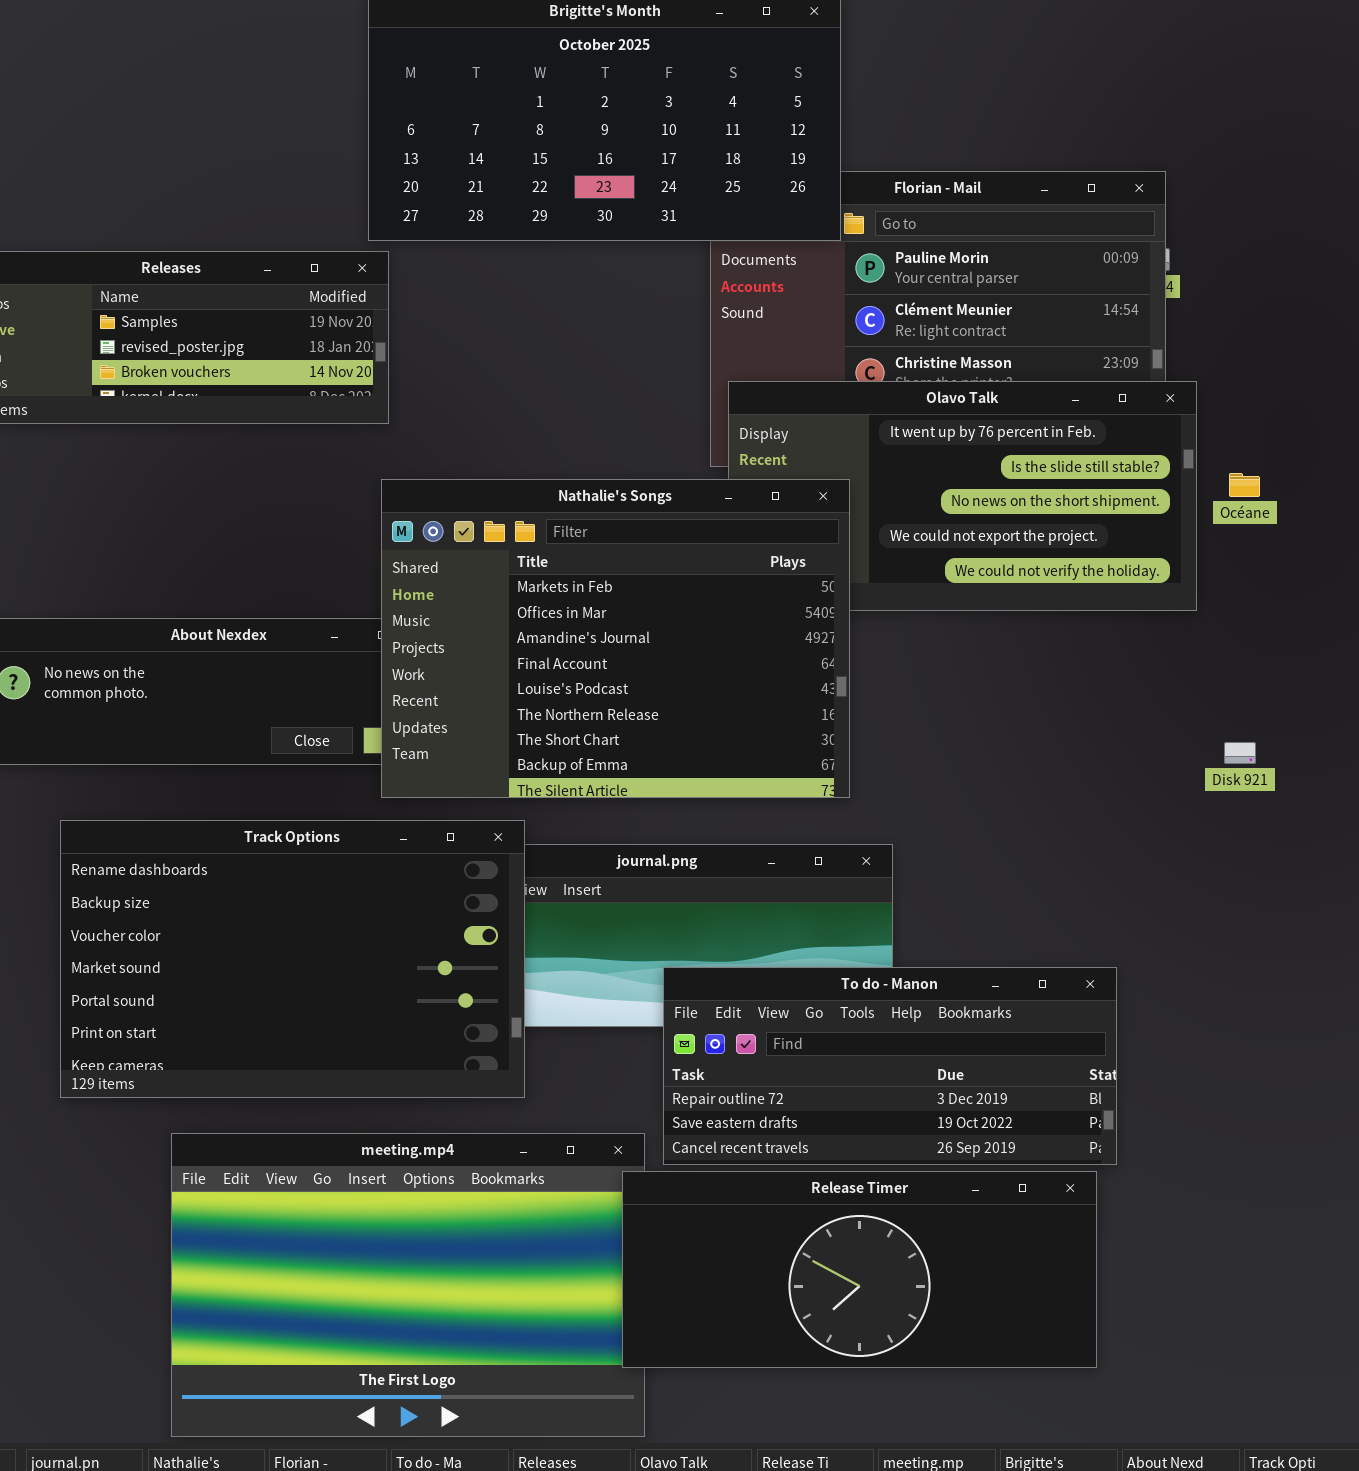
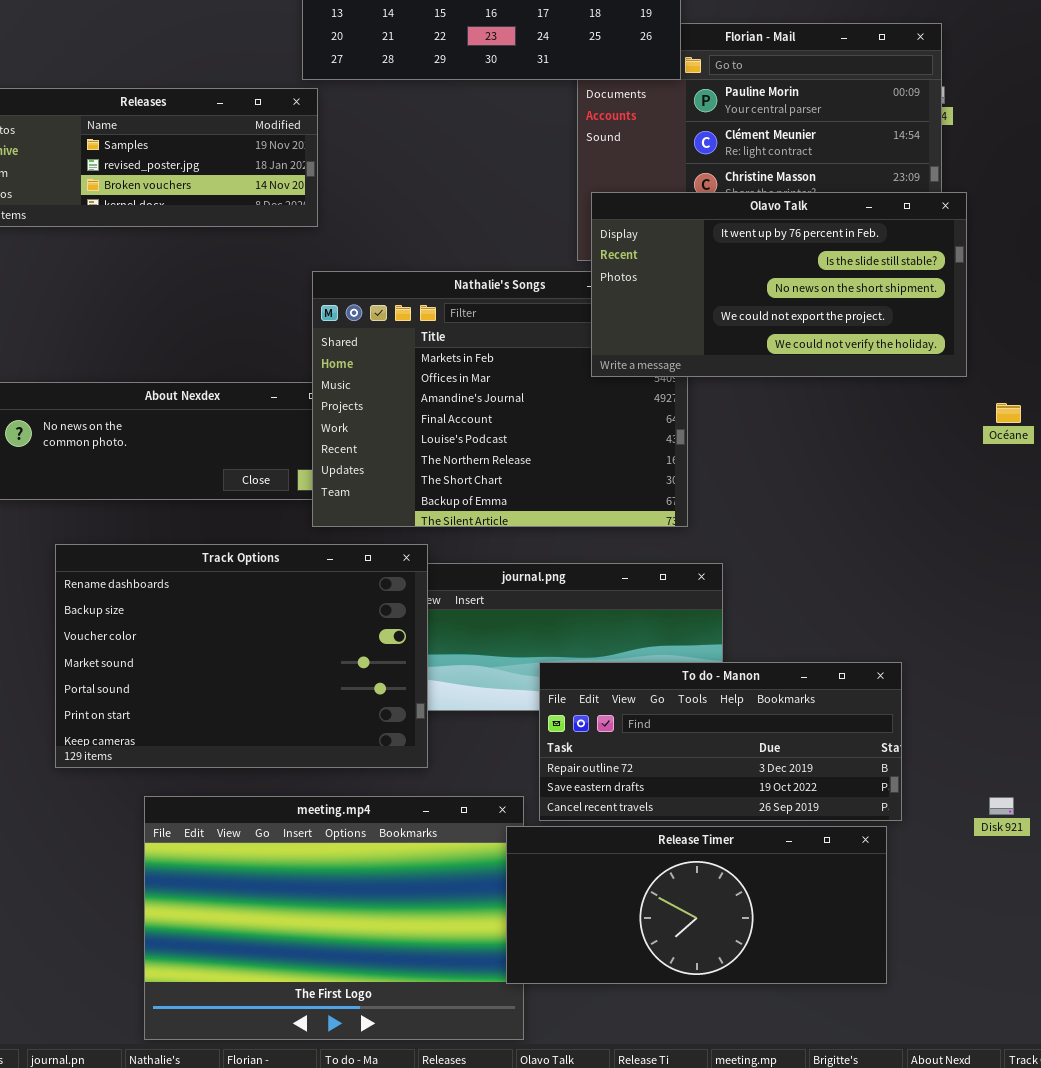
Olavo Talk: [728,381,1197,611] -> [591,192,967,377], raised
Océane: [1229,473,1260,497] -> [996,403,1021,423], moved
Disk 921: [1224,742,1256,764] -> [989,797,1014,815], moved

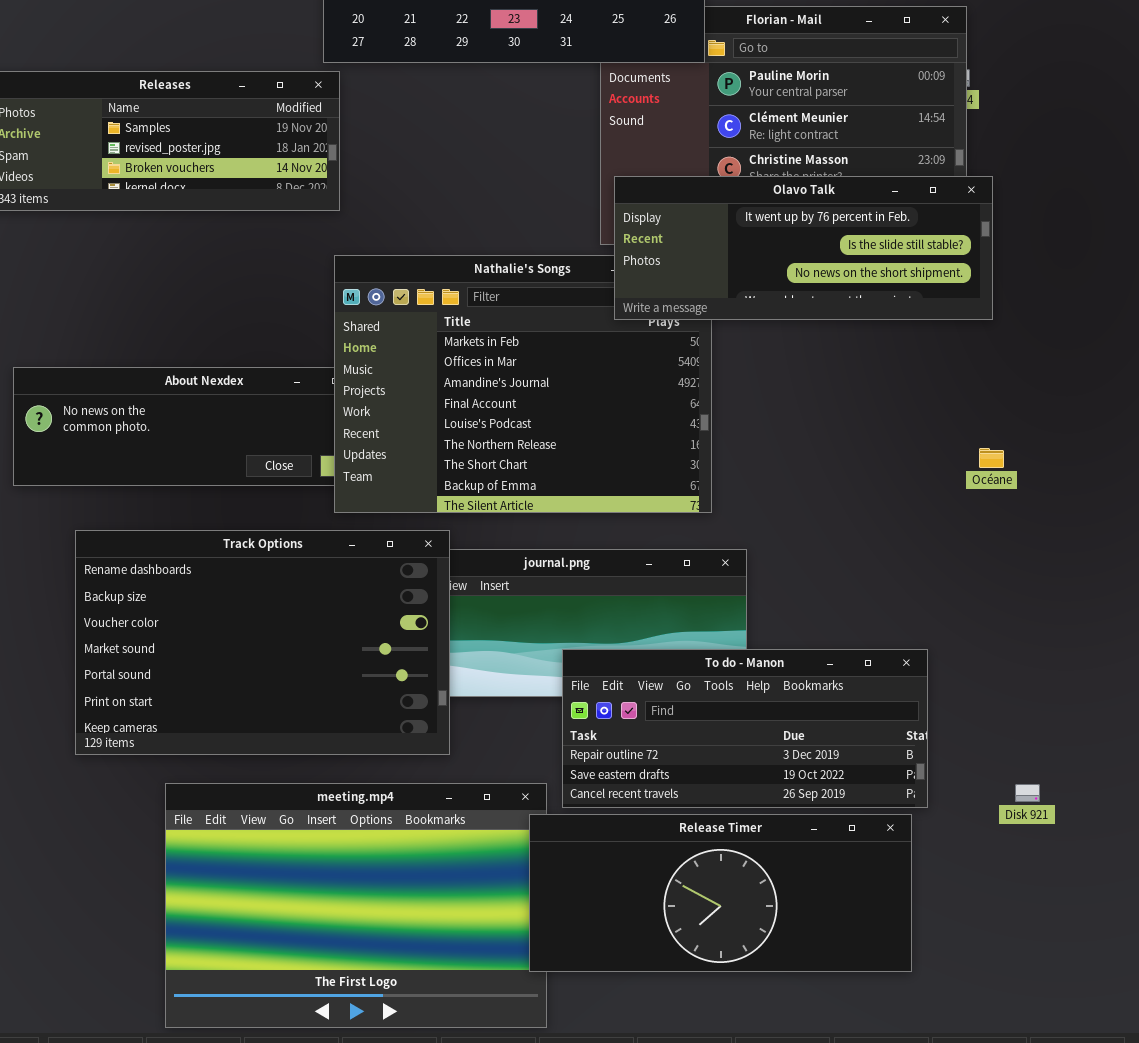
Olavo Talk: [591,192,967,377] -> [614,176,993,320], resized
Océane: [996,403,1021,423] -> [979,448,1004,468], moved

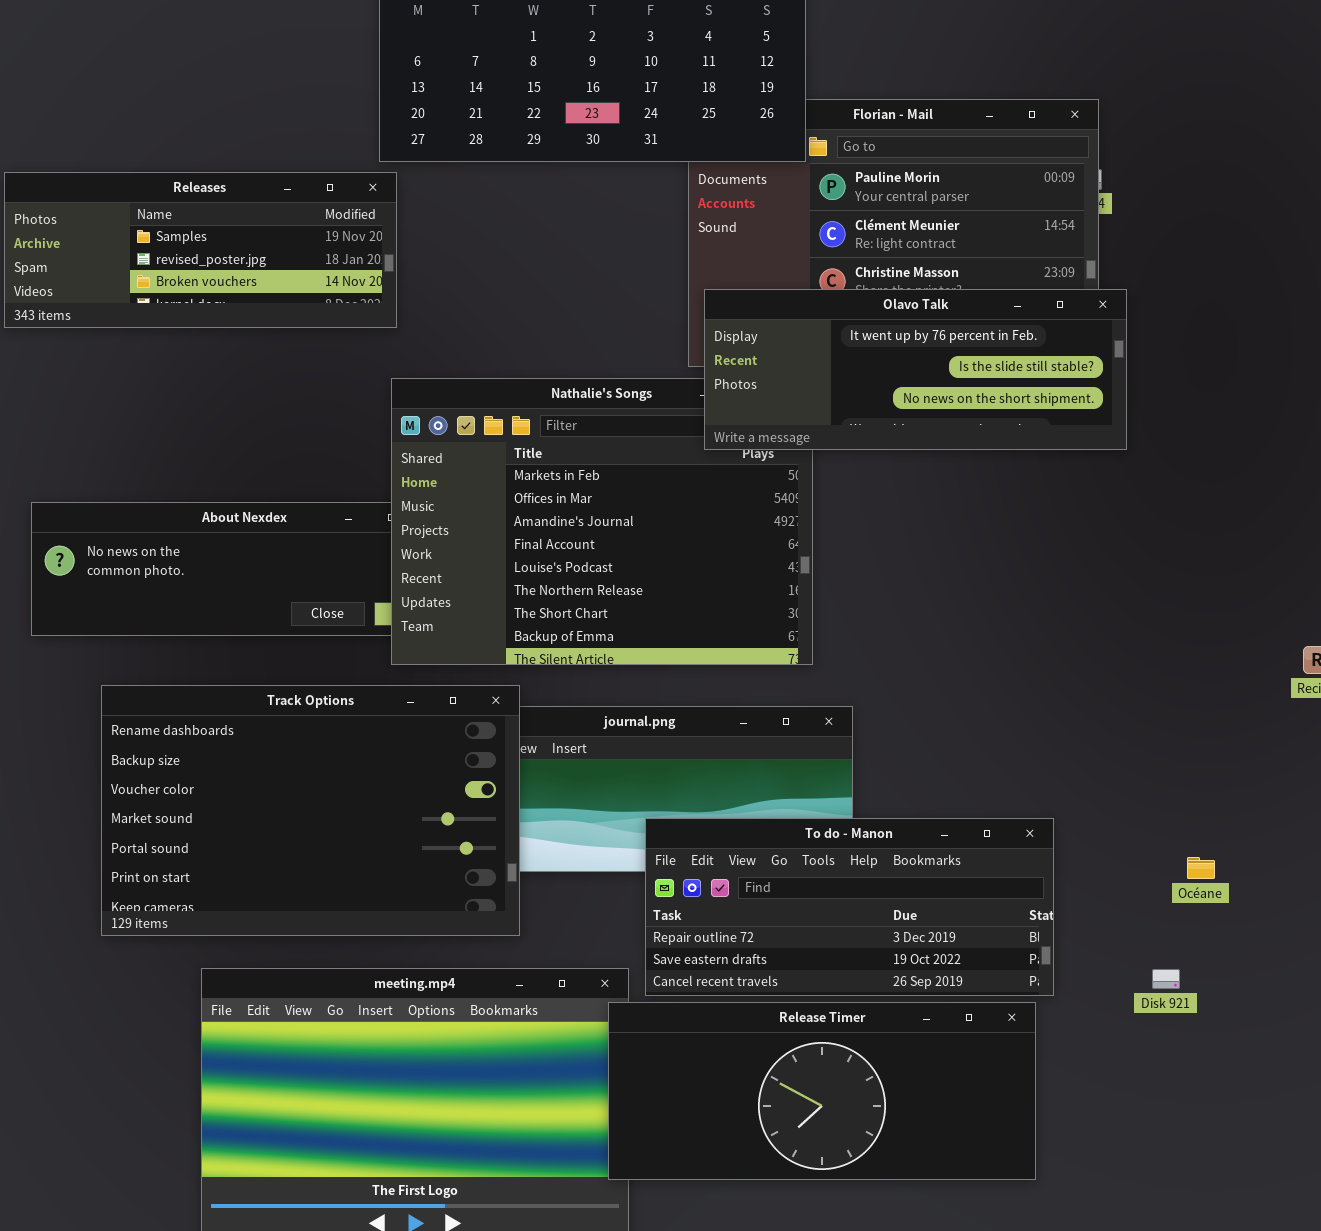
Océane: [979,448,1004,468] -> [1187,857,1215,879], moved

